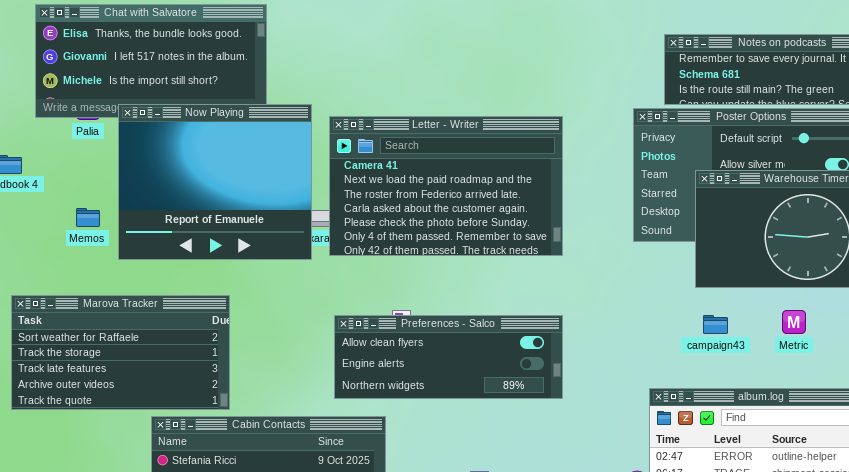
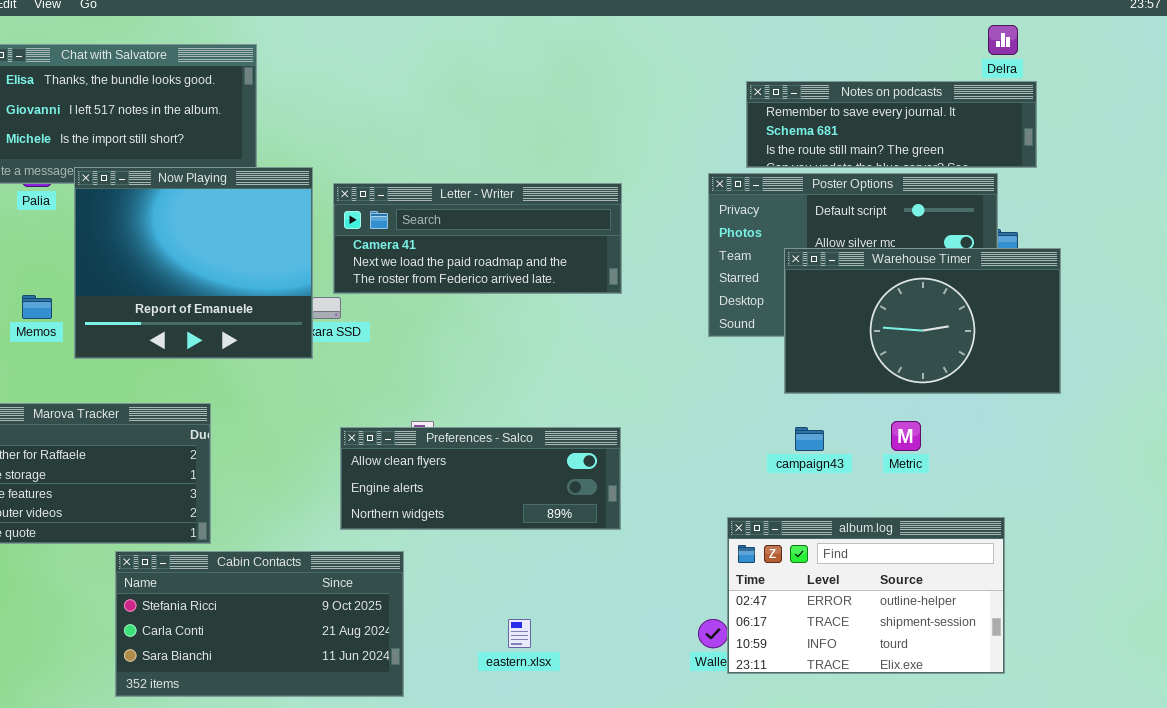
Letter - Writer: [329,116,563,256] -> [333,183,622,294], resized

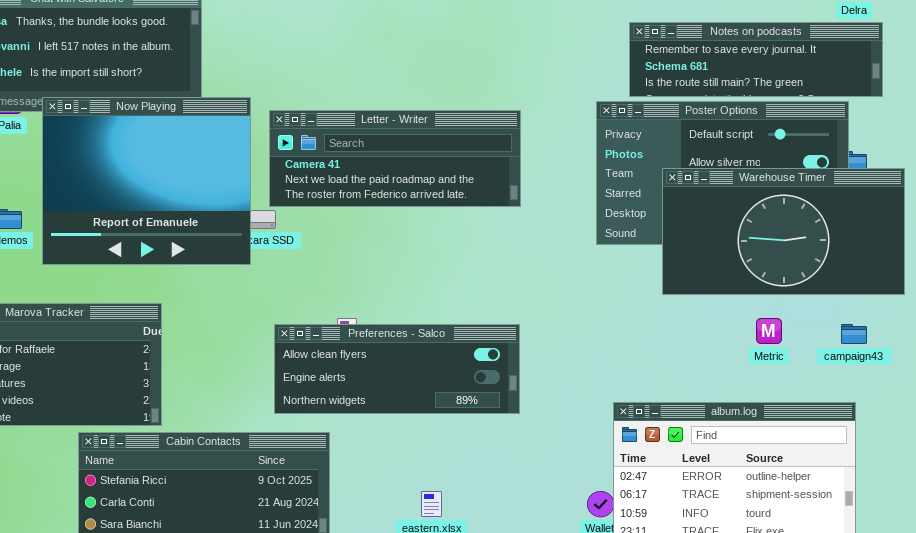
campaign43: [795,427,824,451] -> [841,324,867,344], moved

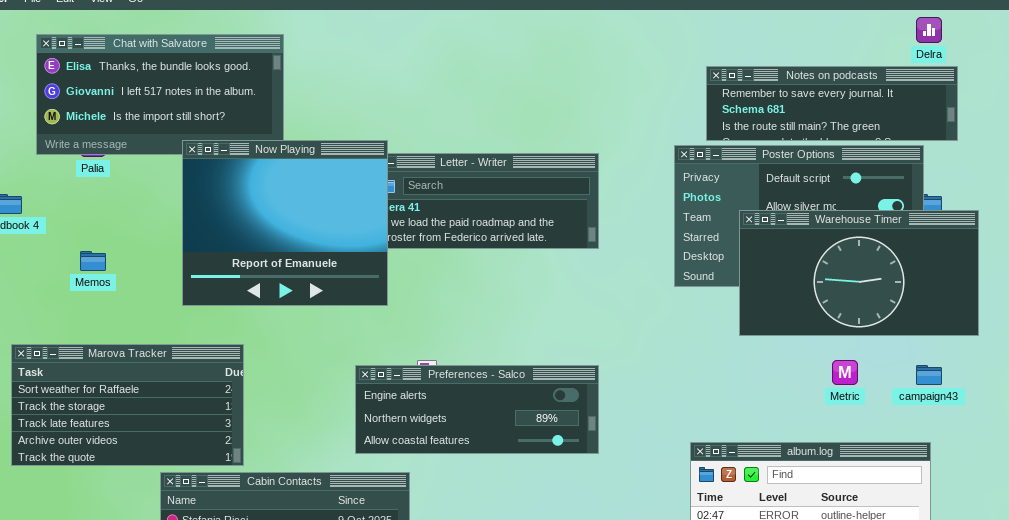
Now Playing: [42,97,251,265] -> [182,140,388,306], moved
Preferences - Salco: [274,324,520,414] -> [355,365,599,454], scrolled down 1 row

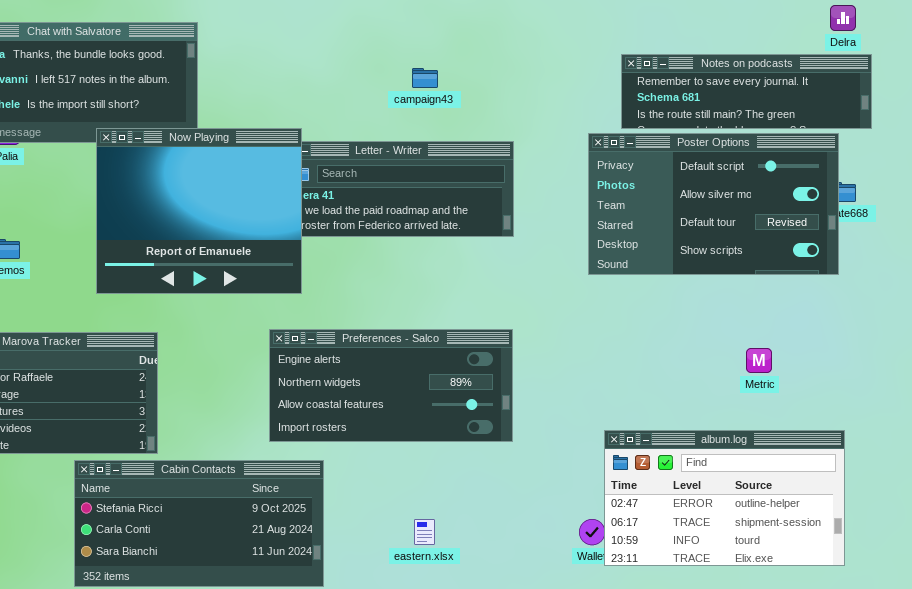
Warehouse Timer: [739,210,979,336] -> none, closed
Preferences - Salco: [355,365,599,454] -> [269,329,513,442], resized
campaign43: [916,365,942,385] -> [412,68,438,88], moved

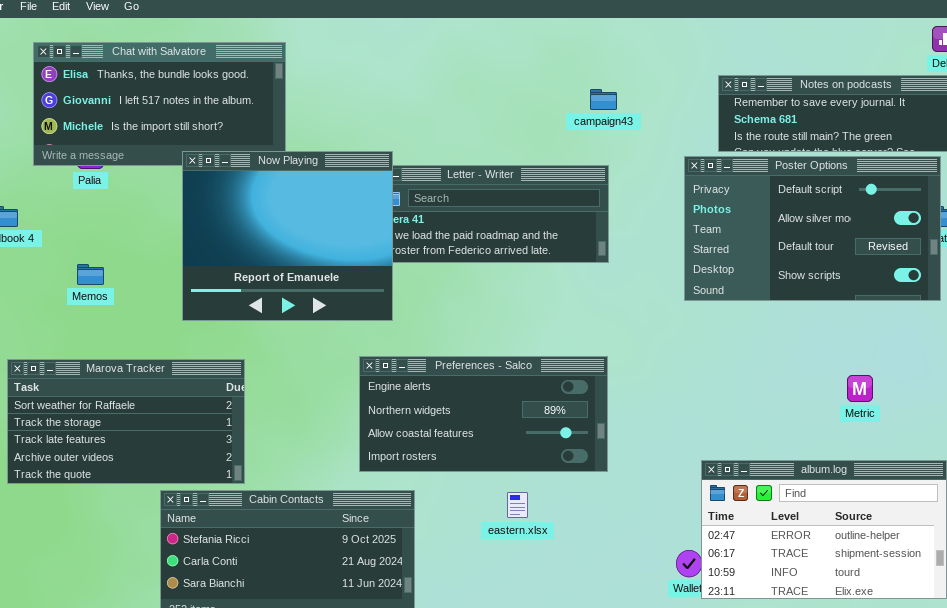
campaign43: [412,68,438,88] -> [590,89,617,110], moved
eastern.xlsx: [414,519,435,545] -> [507,492,528,518], moved

